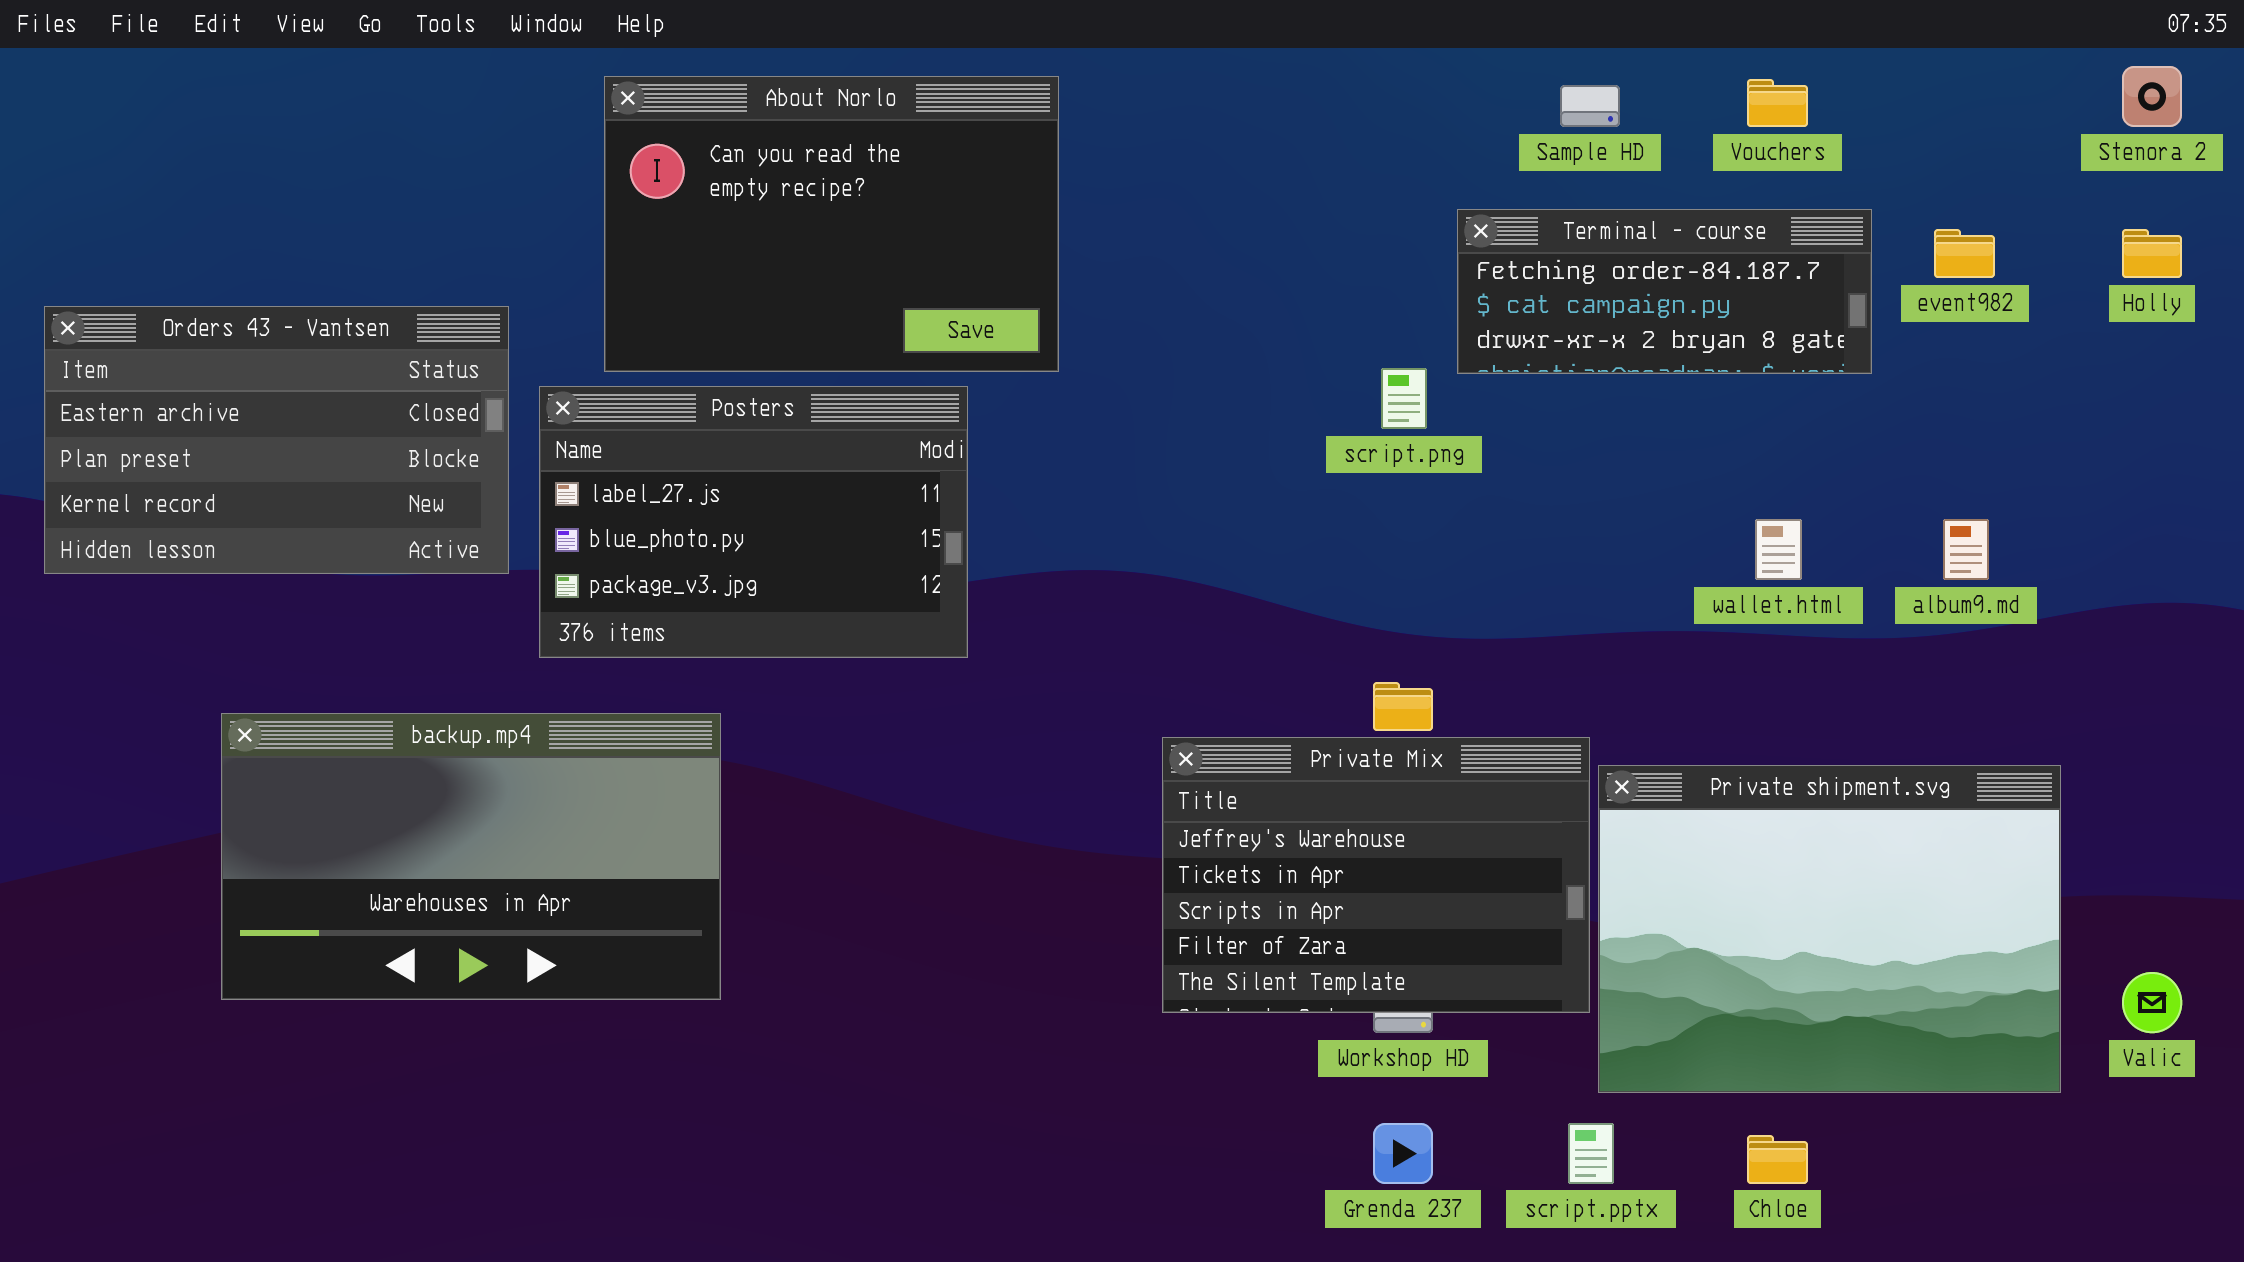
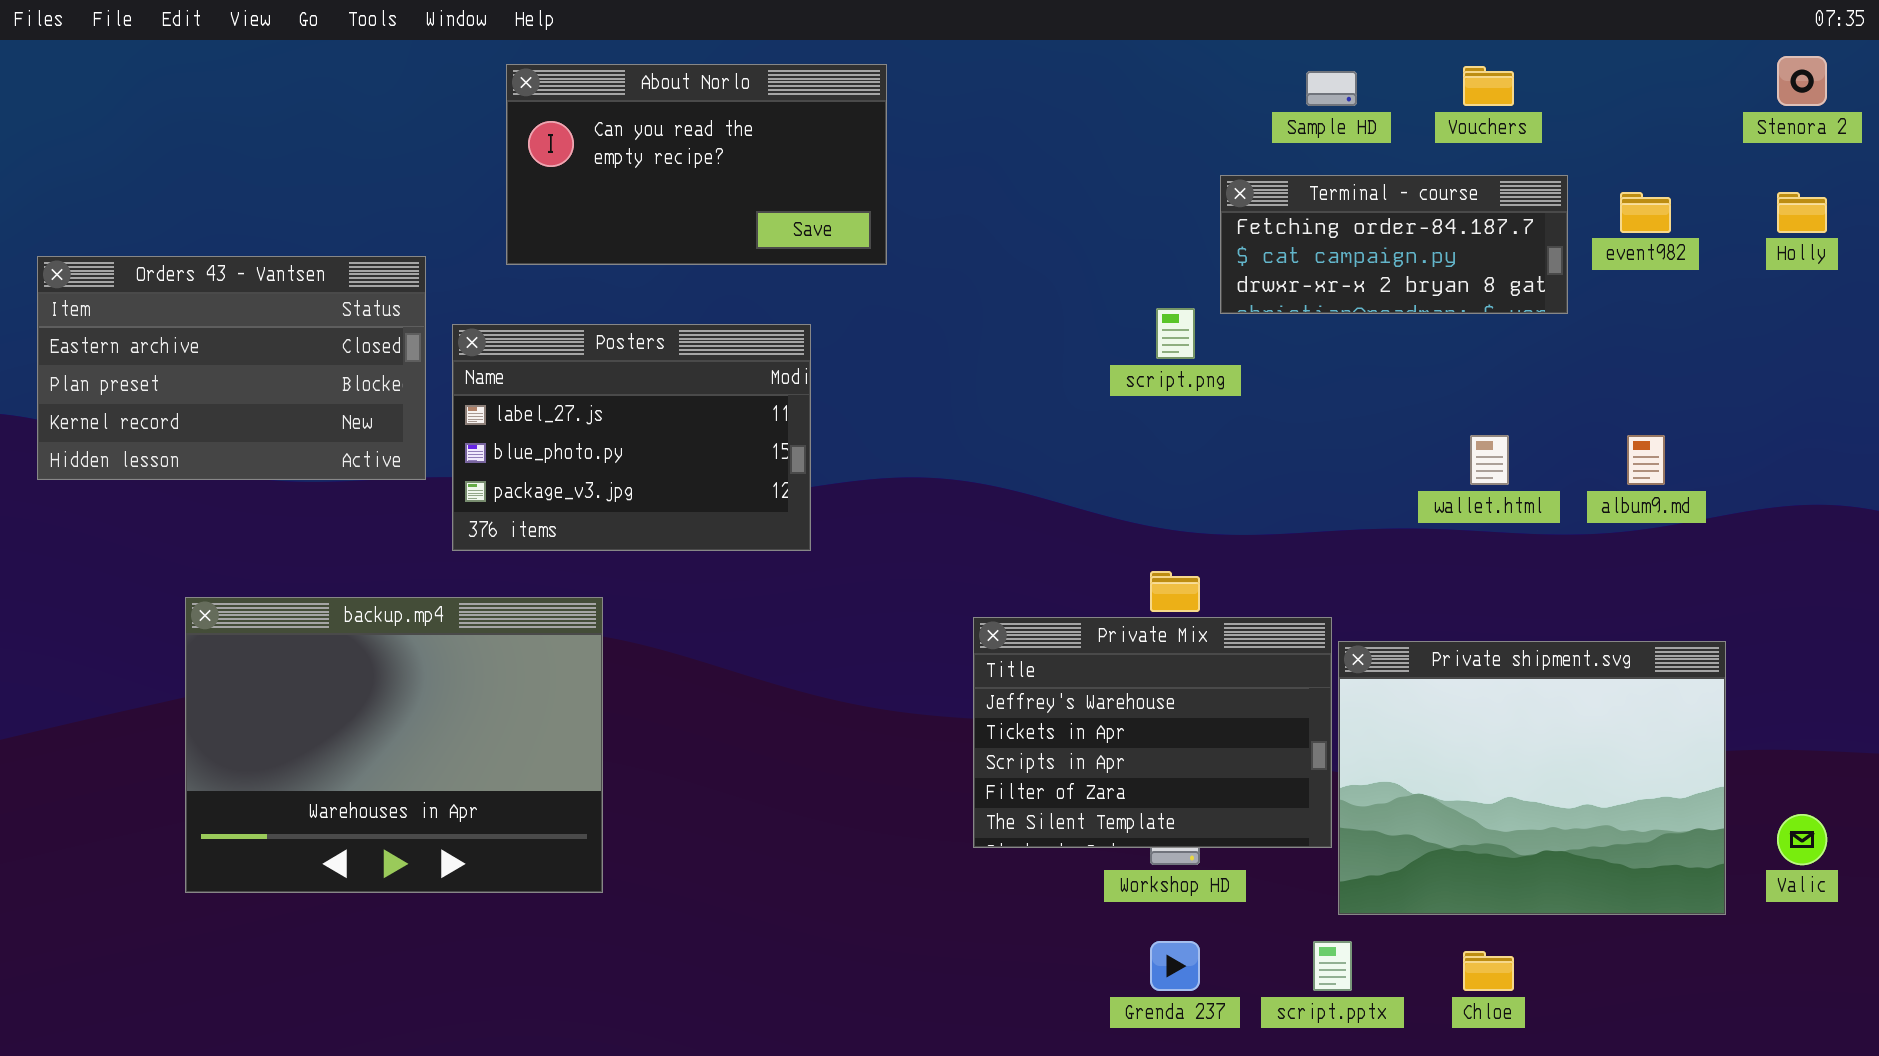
About Norlo: [604,76,1059,372] -> [506,64,887,265], resized
backup.mp4: [221,713,721,1000] -> [185,597,603,893], resized

